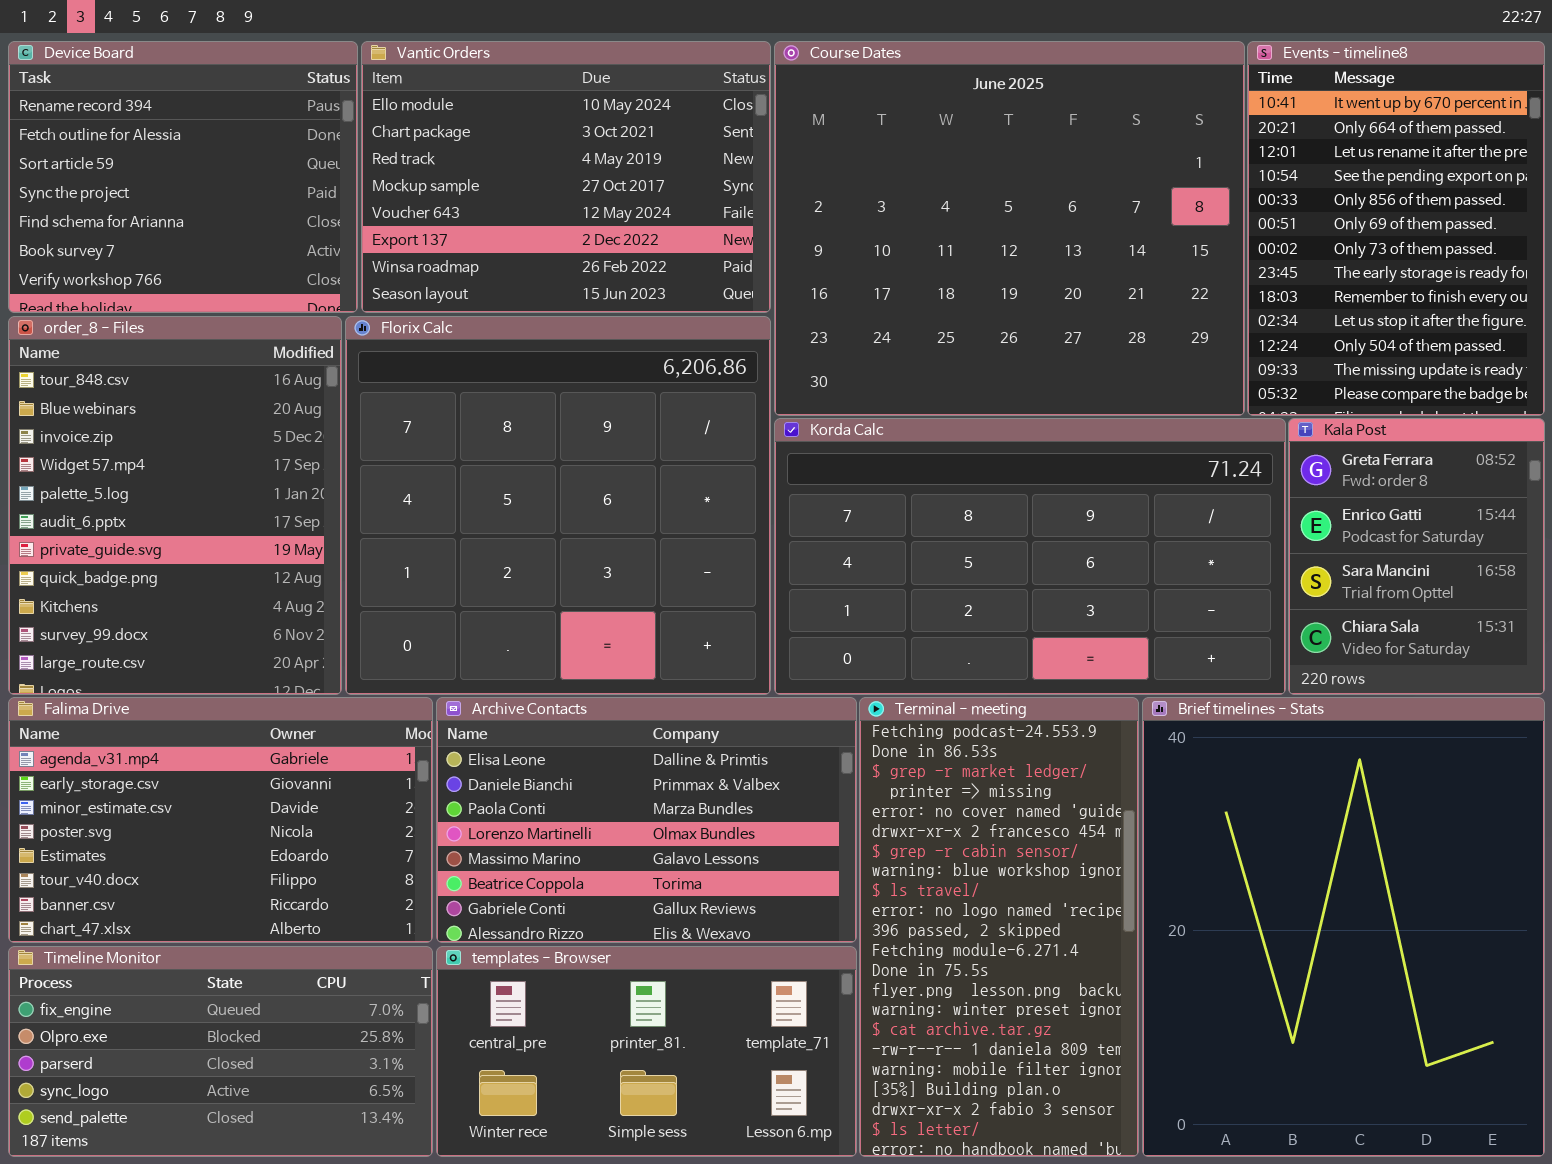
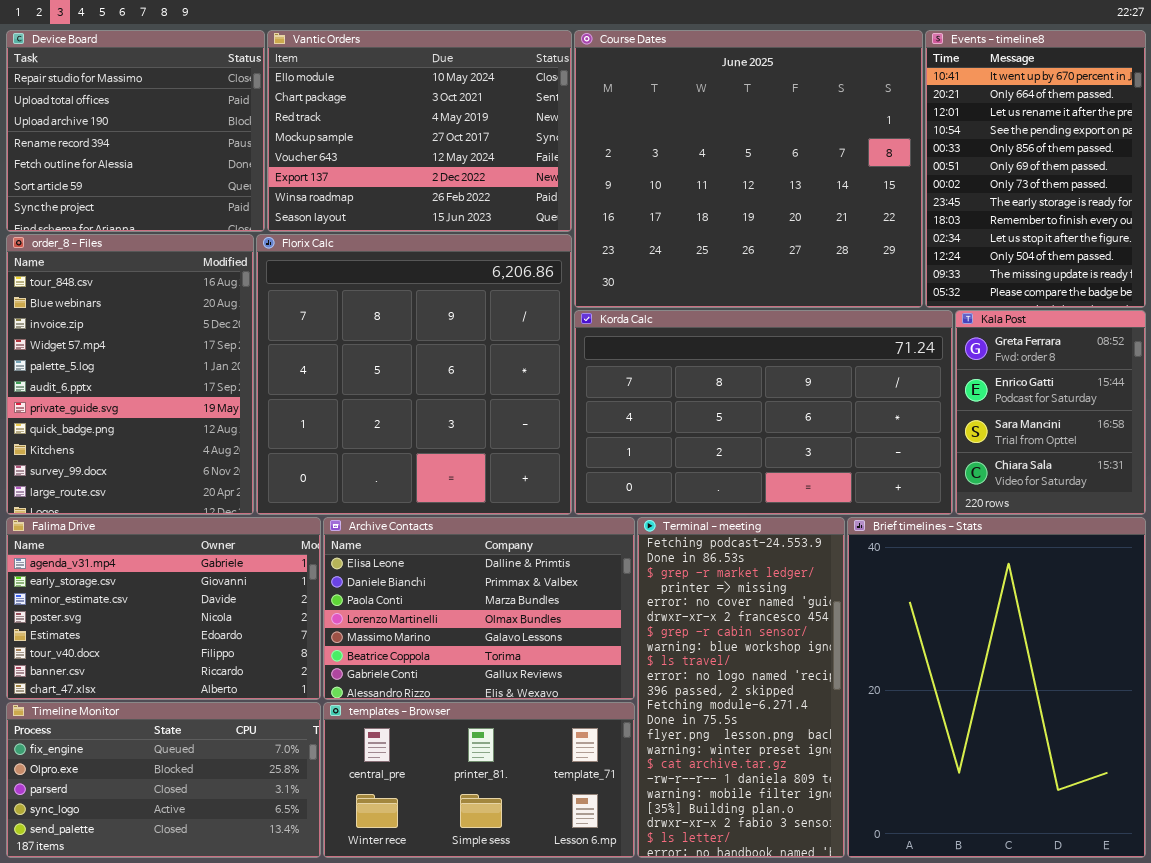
Device Board: [8,41,358,313] -> [6,30,265,232], scrolled up 3 rows

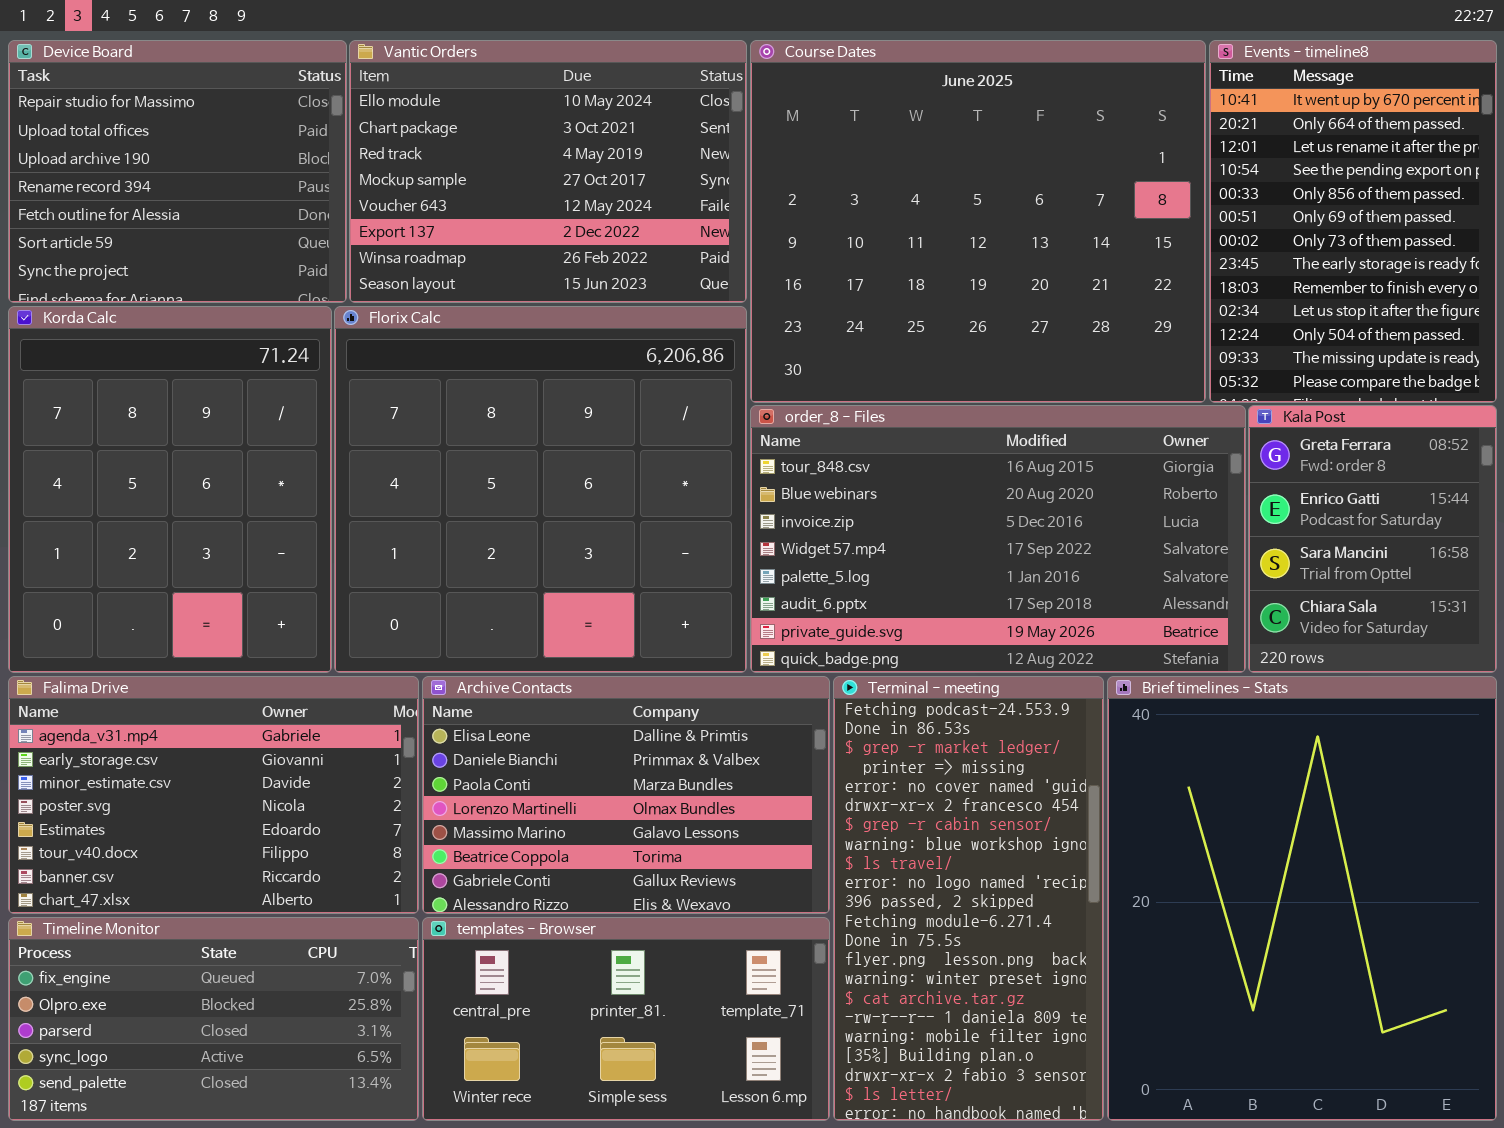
order_8 - Files: [6,234,254,515] -> [750,405,1246,673], moved, resized
Korda Calc: [574,310,953,515] -> [8,306,332,673], moved, resized

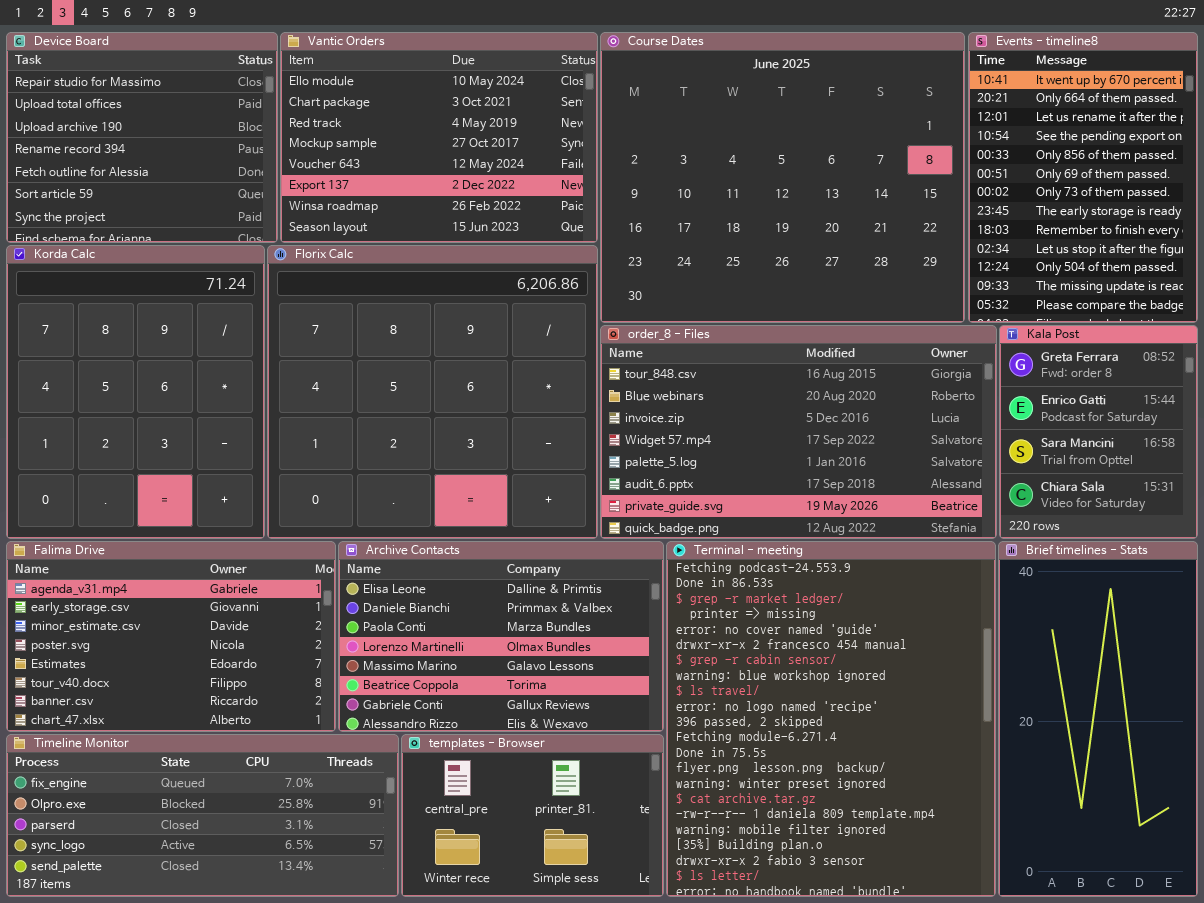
Terminal - meeting: [833,676,1104,1121] -> [666,541,996,897], resized
Brief timelines - Stats: [1107,676,1497,1121] -> [998,541,1198,897], resized
Timeline Monitor: [8,917,419,1121] -> [6,734,399,897], resized
templates - Browser: [422,917,830,1121] -> [401,734,664,897], resized

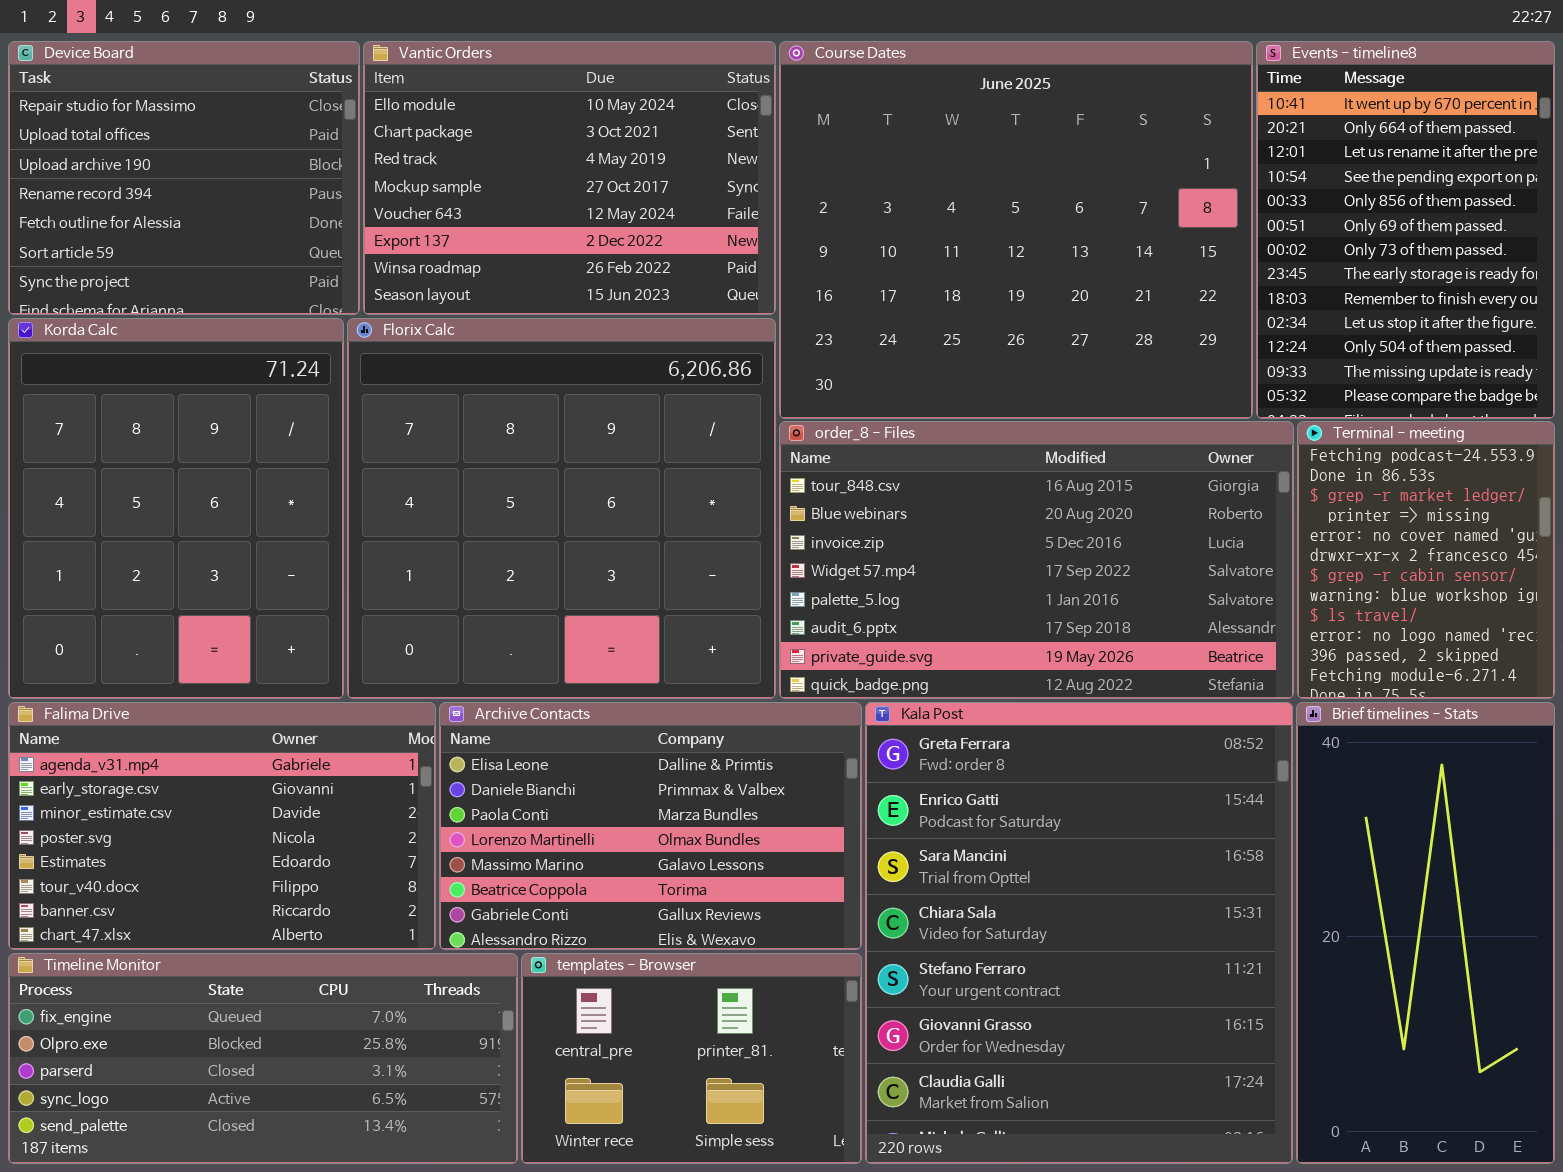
Kala Post: [999,325,1198,539] -> [865,702,1293,1164], moved, resized
Terminal - meeting: [666,541,996,897] -> [1297,421,1555,699], moved, resized

